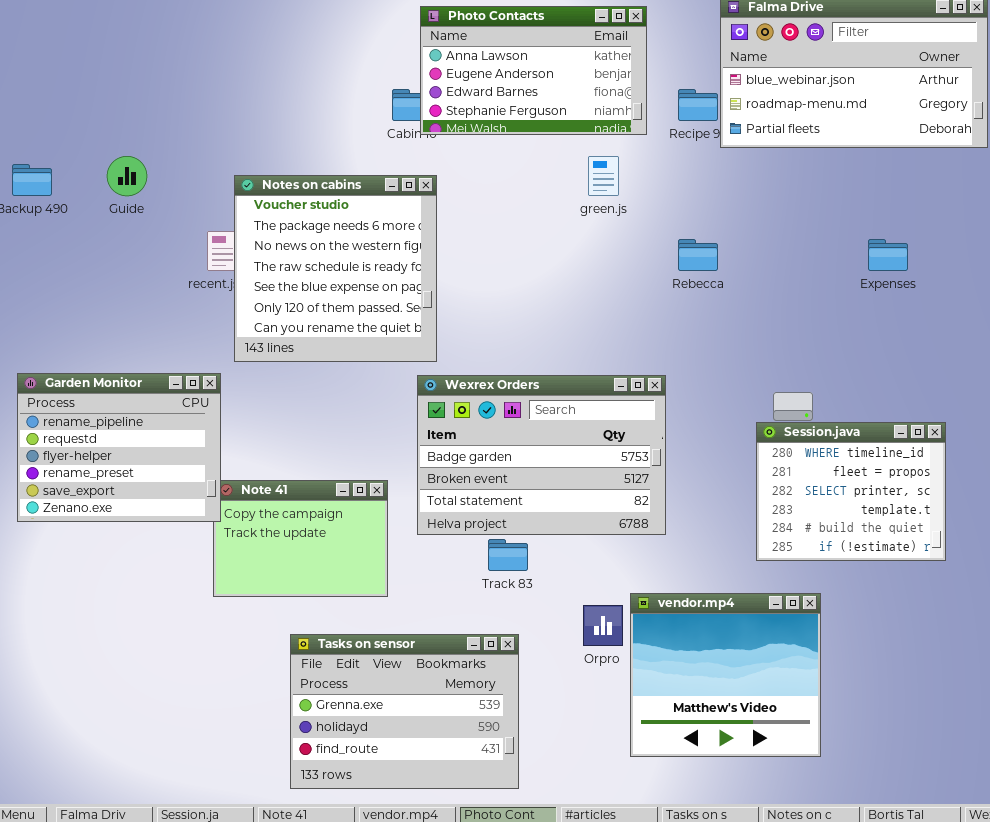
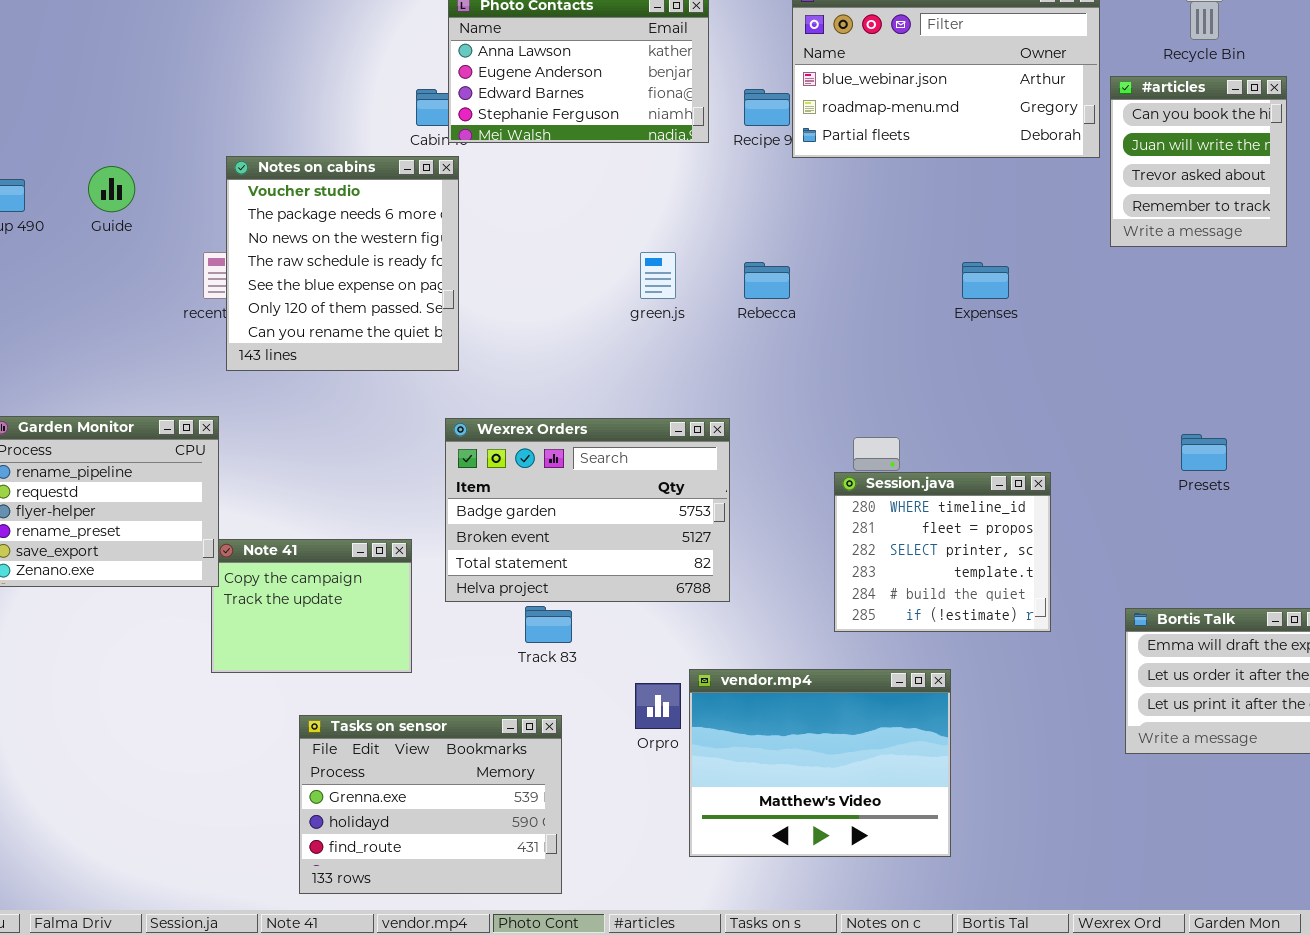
green.js: [588,156,619,196] -> [640,252,676,299], moved
Notes on cabins: [234,175,437,362] -> [226,156,459,371], moved
vendor.mp4: [630,593,821,757] -> [689,669,951,857], resized

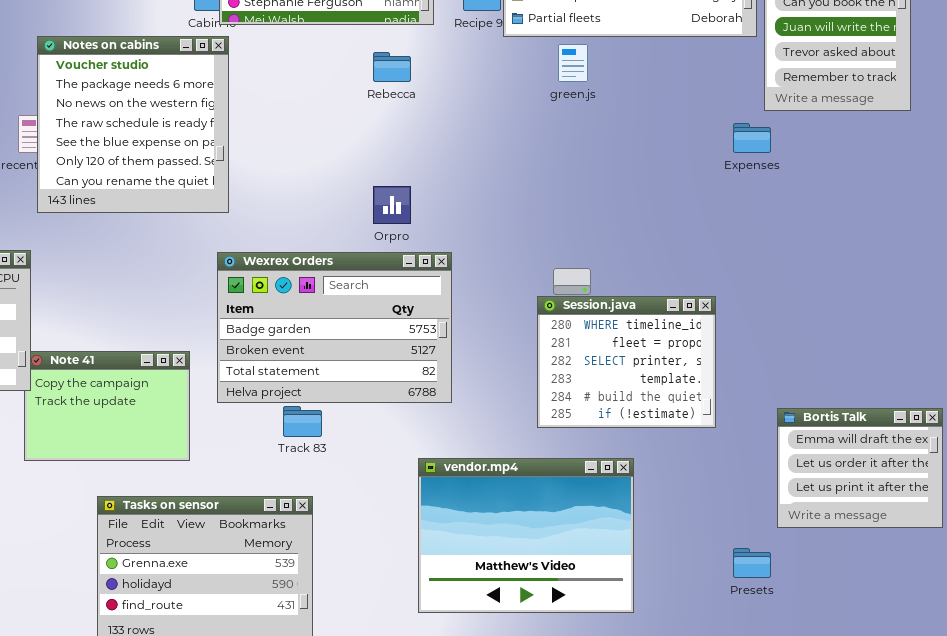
green.js: [640,252,676,299] -> [558,44,588,82], moved
Rebecca: [744,262,790,299] -> [373,52,411,82], moved
Expenses: [962,262,1009,299] -> [733,123,771,153], moved
Presets: [1181,434,1227,471] -> [733,548,771,578], moved
Orpro: [635,683,681,729] -> [373,186,411,224], moved

